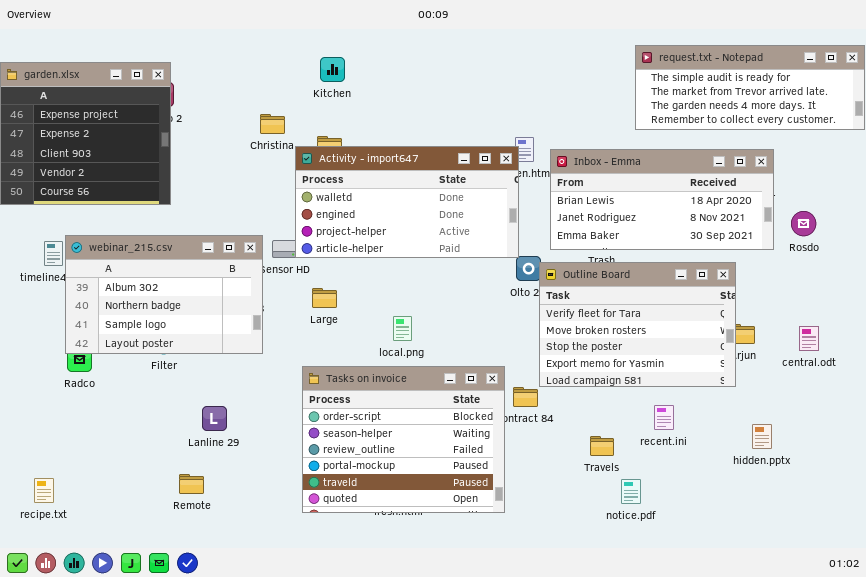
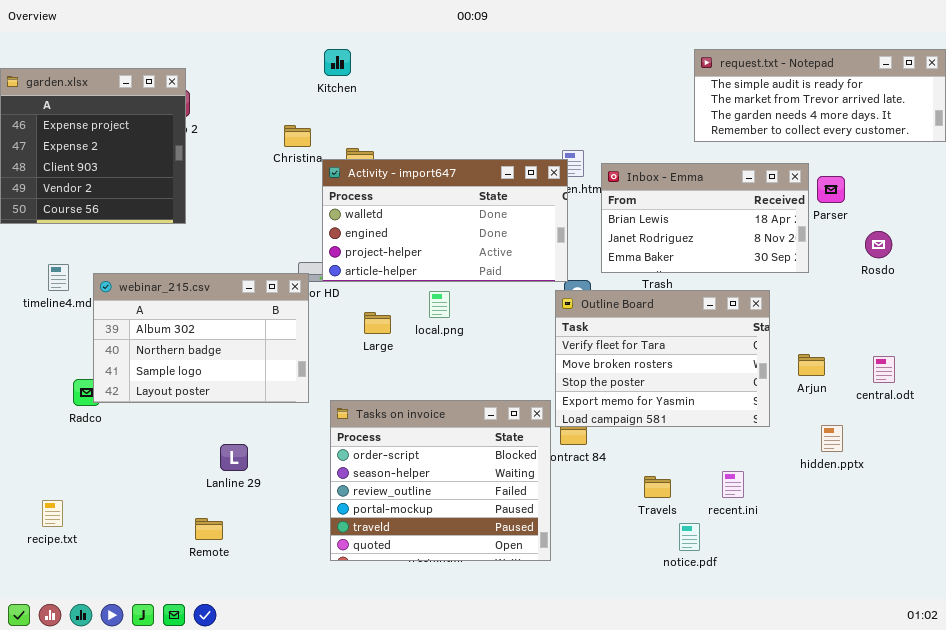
Kitchen: [320,57,345,82] -> [324,49,351,76], moved
Inbox - Emma: [550,149,774,250] -> [601,163,809,273], resized
webinar_215.csv: [65,235,263,354] -> [93,273,309,403], moved
Outline Board: [539,262,736,387] -> [555,290,770,427], moved
Large: [312,288,337,308] -> [364,312,391,334], moved
local.png: [393,316,412,341] -> [429,291,450,318], moved
recent.ini: [654,405,674,430] -> [722,471,744,498], moved
hidden.pptx: [752,424,772,449] -> [821,425,843,452], moved
recipe.txt: [34,478,54,503] -> [42,500,63,527], moved

